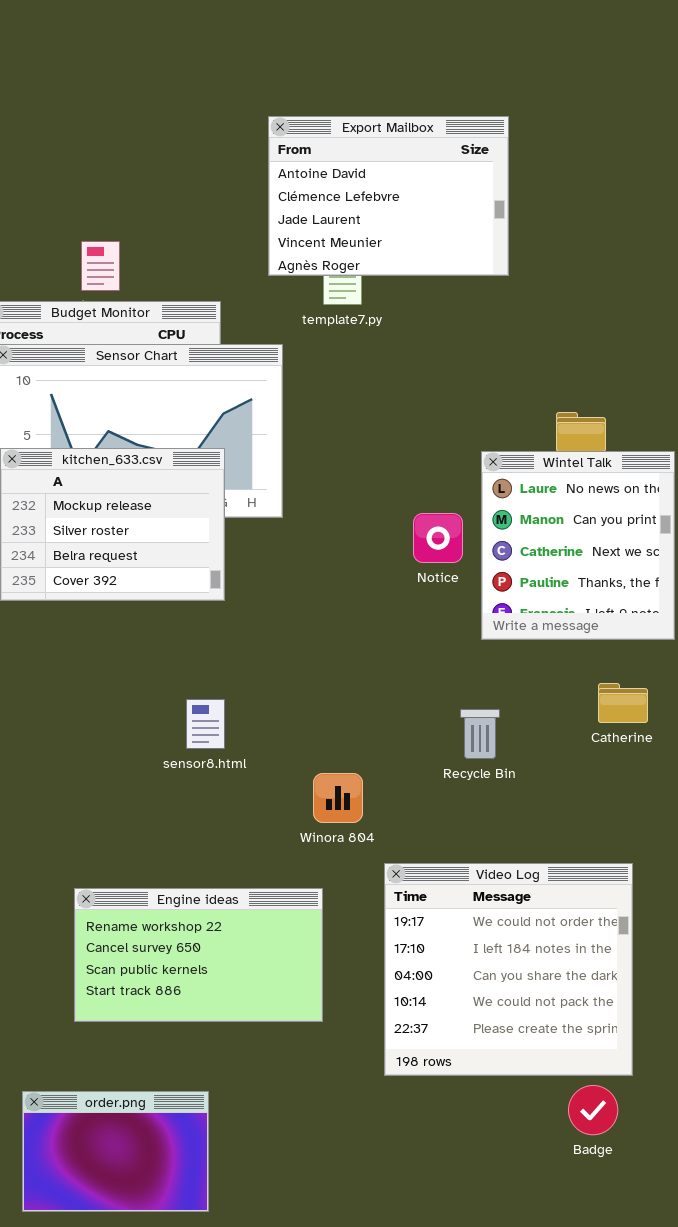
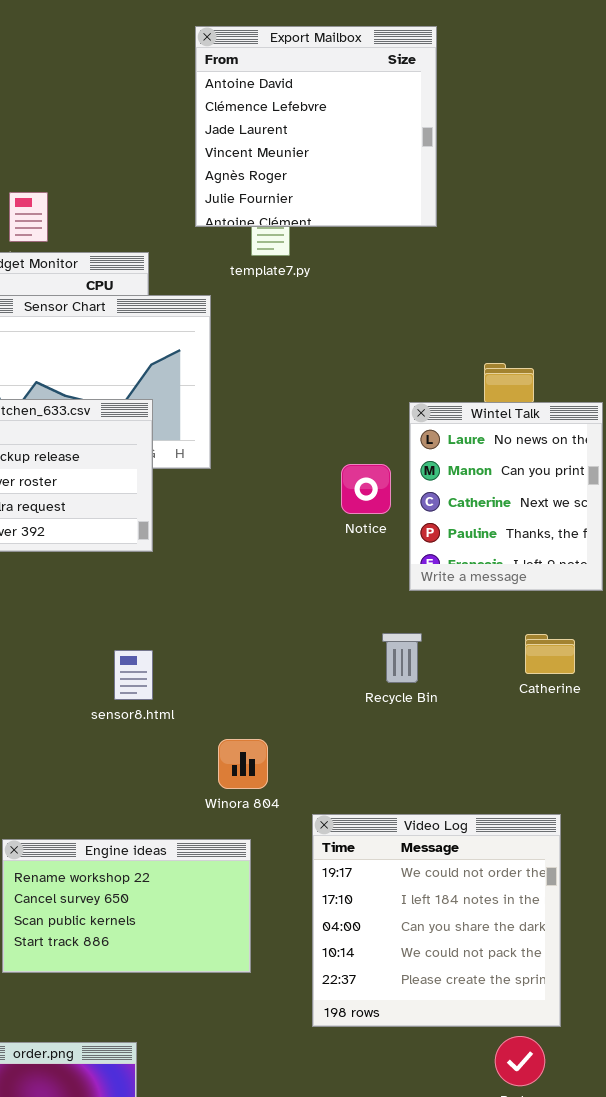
Export Mailbox: [268,116,509,276] -> [195,26,437,227], resized
Recycle Bin: [460,709,500,759] -> [382,633,422,683], moved
Winora 804: [313,773,363,823] -> [218,739,268,789], moved

